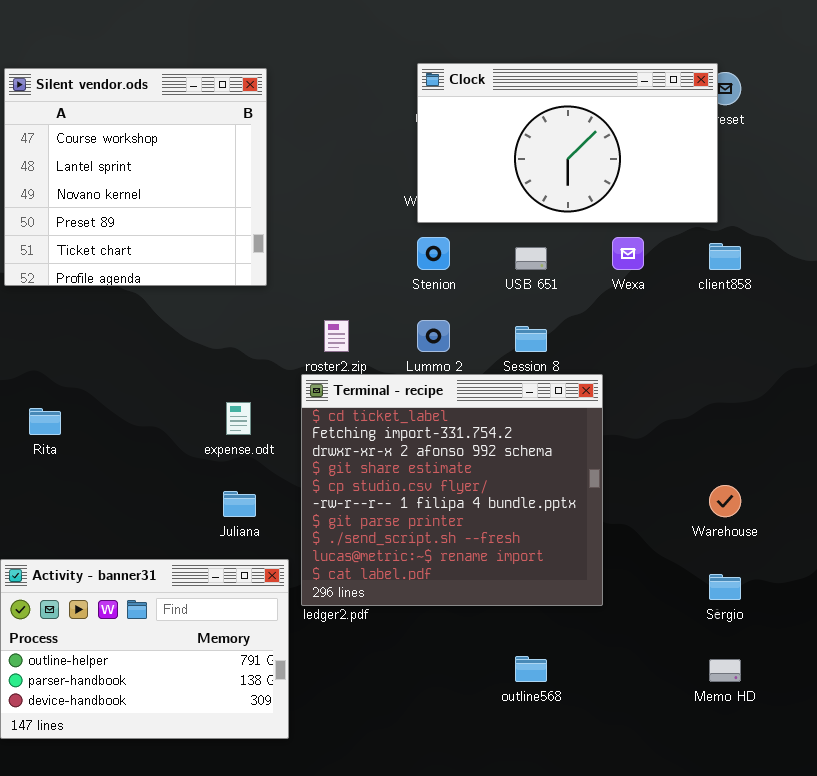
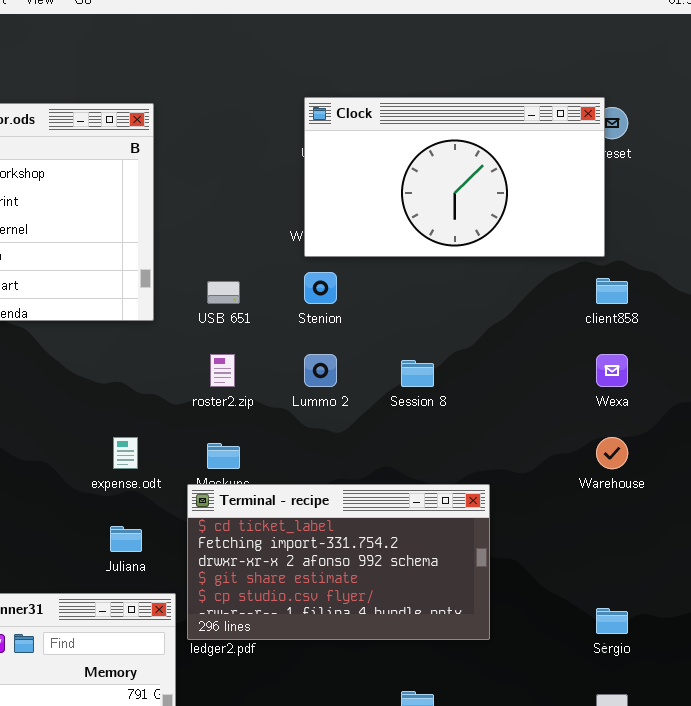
Wexa: [612,237,644,270] -> [596,354,628,387], moved
USB 651: [515,247,547,270] -> [207,281,240,304], moved
Terminal - recipe: [301,374,603,606] -> [187,484,490,640], resized
Warehouse: [709,485,741,517] -> [596,437,628,469], moved

